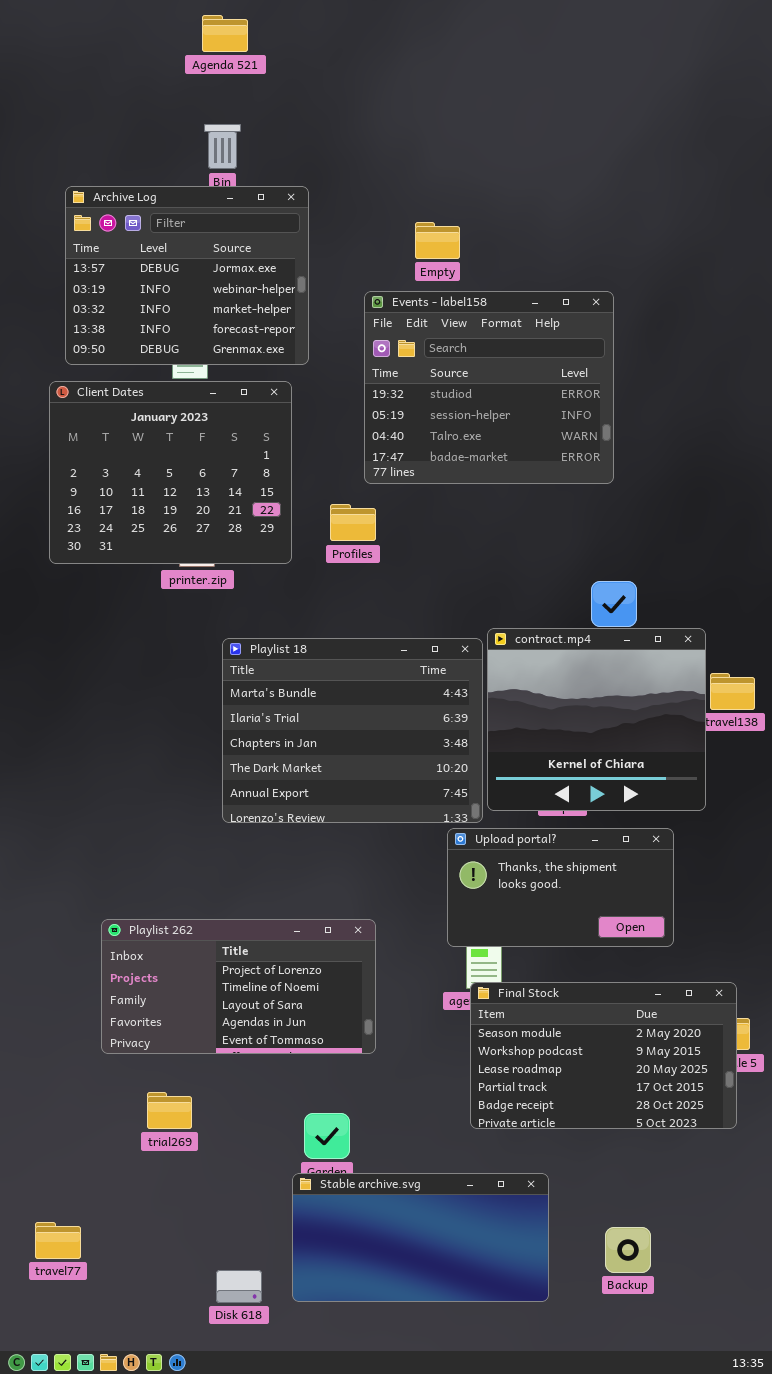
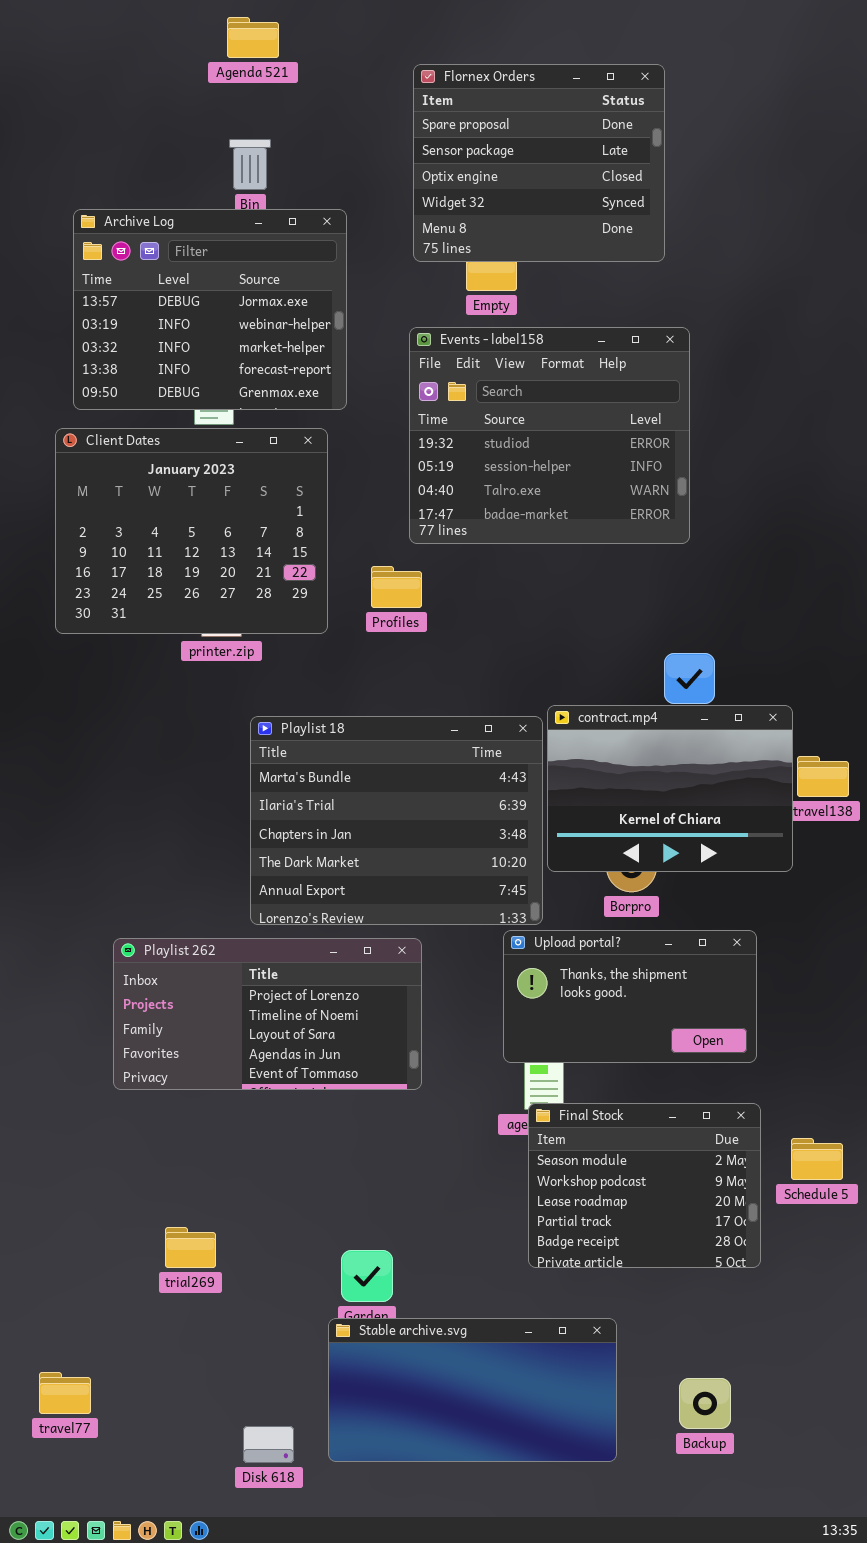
Flornex Orders: none -> [413,64,665,262], opened
contract.mp4: [487,628,706,811] -> [547,705,793,872], resized
Playlist 262: [101,919,376,1054] -> [113,938,422,1090], moved
Final Stock: [470,982,737,1129] -> [528,1103,761,1268], resized

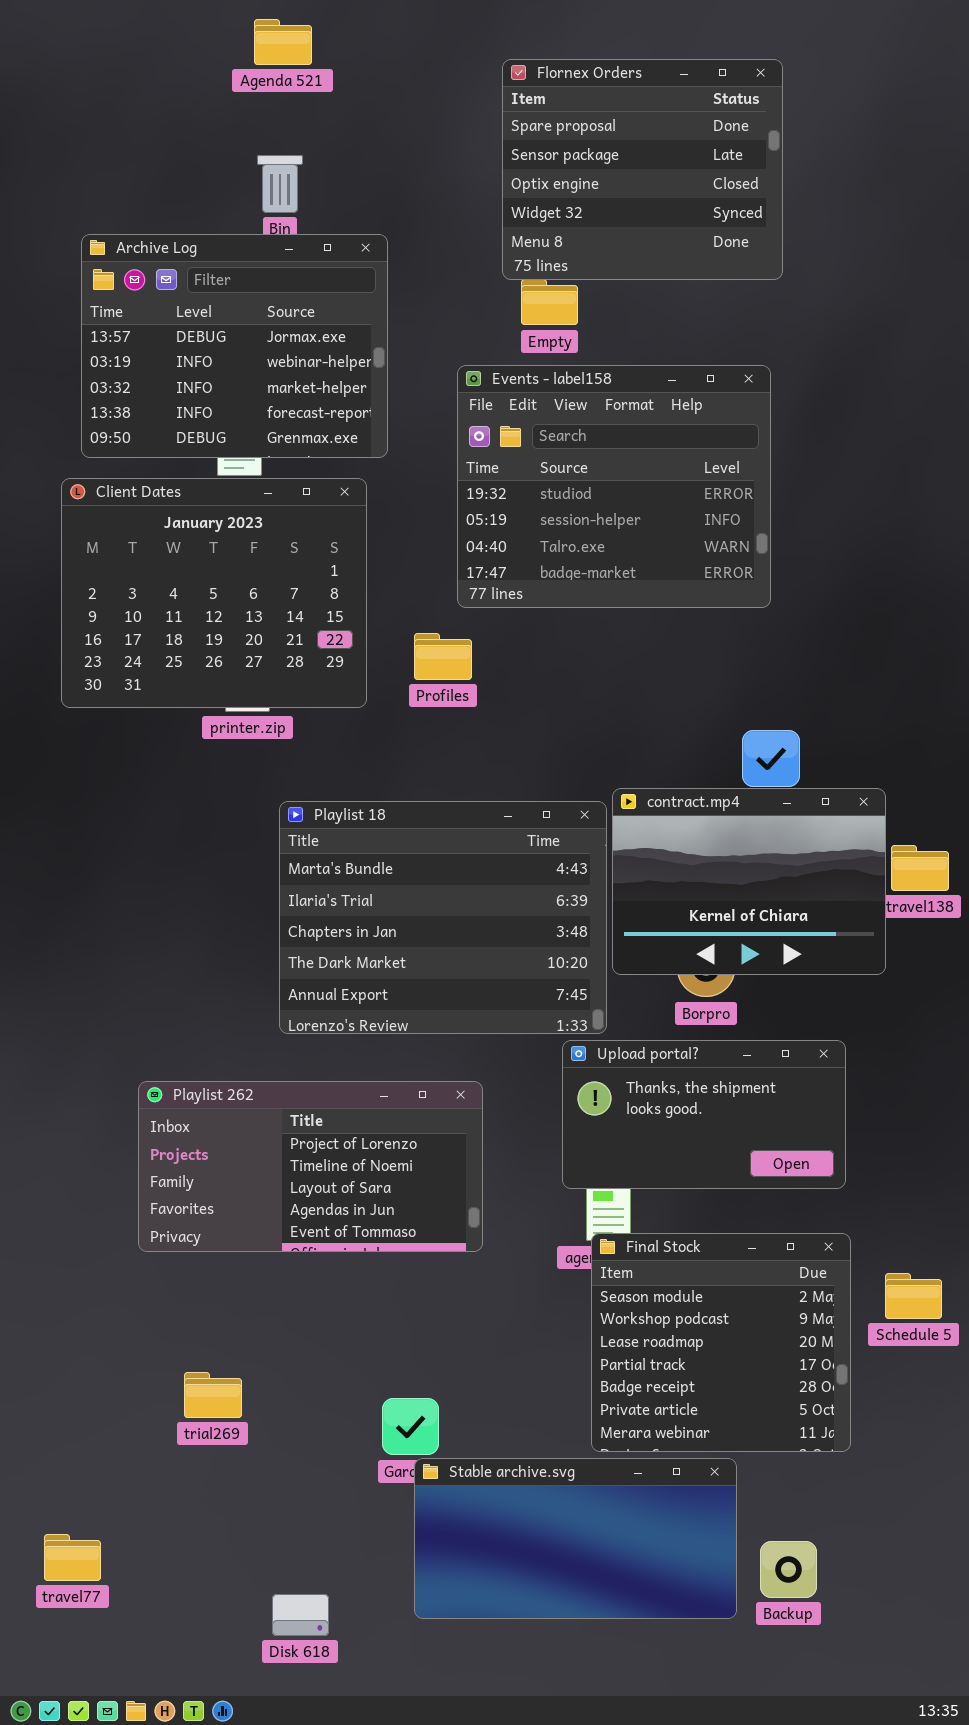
Flornex Orders: [413,64,665,262] -> [502,59,783,280], moved
Playlist 262: [113,938,422,1090] -> [138,1081,483,1252], moved
Final Stock: [528,1103,761,1268] -> [591,1233,851,1452], resized
Stable archive.svg: [328,1318,617,1462] -> [414,1458,737,1619], moved

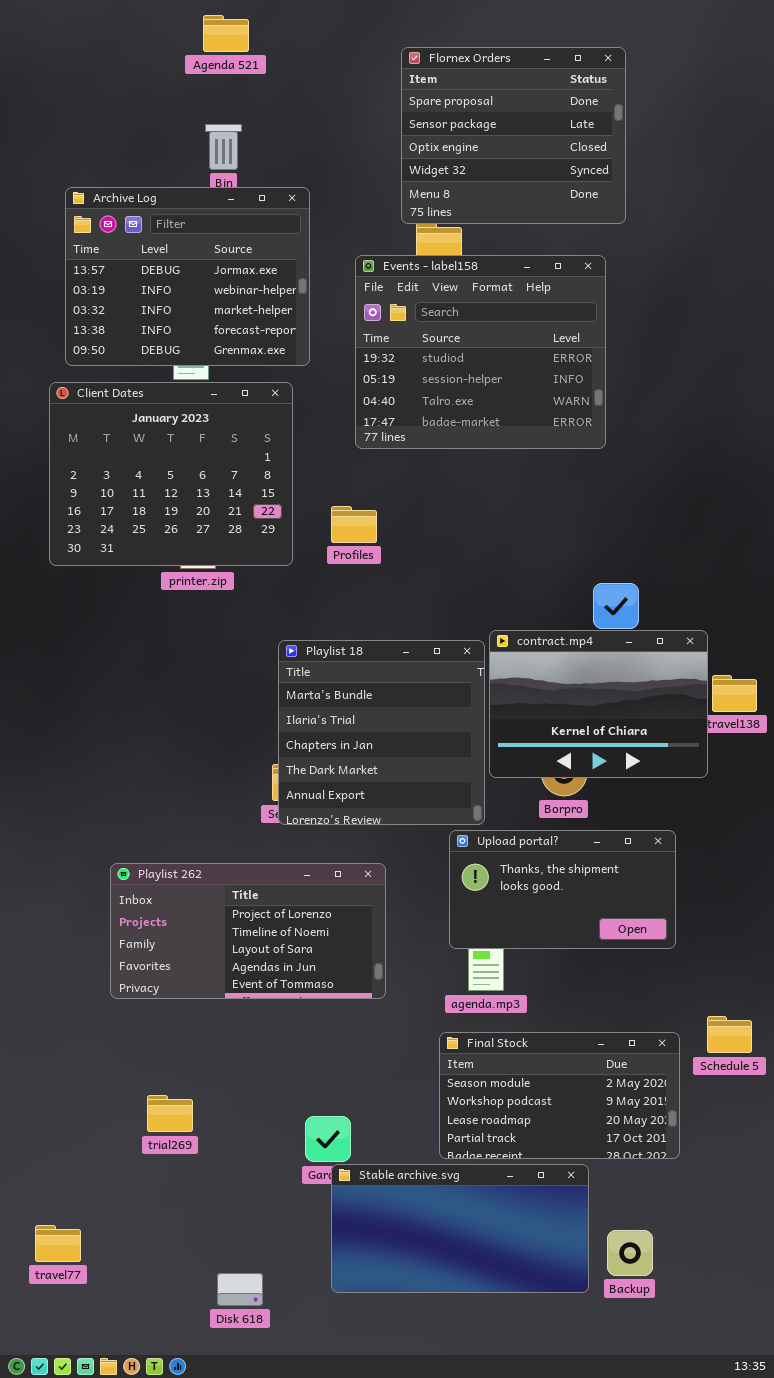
Events - label158: [457,365,771,608] -> [355,255,606,449], moved
Playlist 18: [279,801,607,1034] -> [278,640,485,825], resized
Final Stock: [591,1233,851,1452] -> [439,1032,680,1159], resized

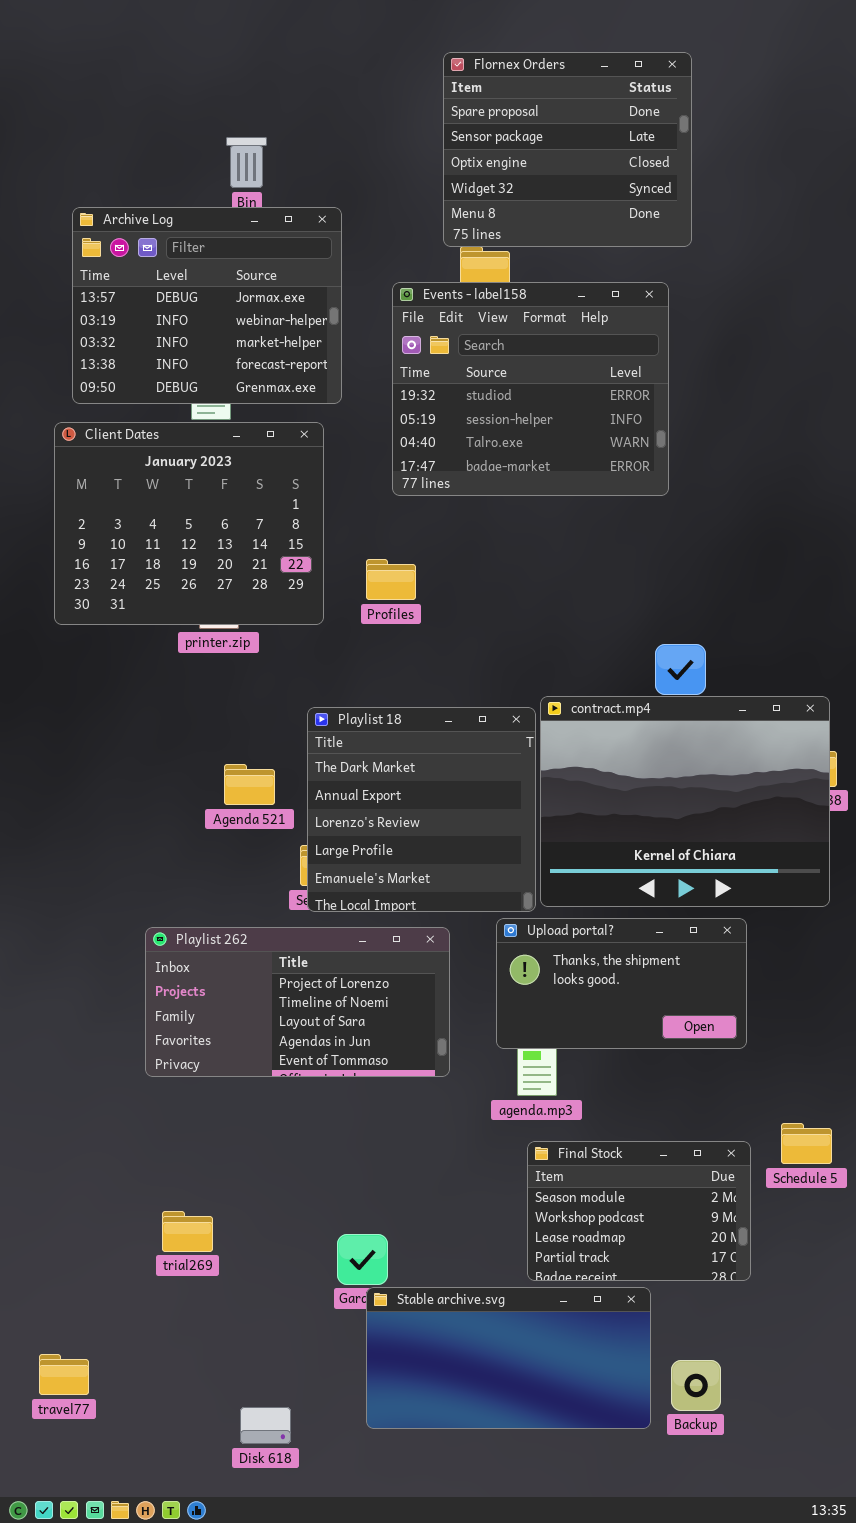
Agenda 521: [203,15,249,52] -> [224,764,275,805], moved
contract.mp4: [489,630,708,778] -> [540,696,830,907], resized
Playlist 18: [278,640,485,825] -> [307,707,536,912], scrolled down 3 rows
Playlist 262: [110,863,386,999] -> [145,927,450,1077], moved
Final Stock: [439,1032,680,1159] -> [527,1141,751,1281], resized

